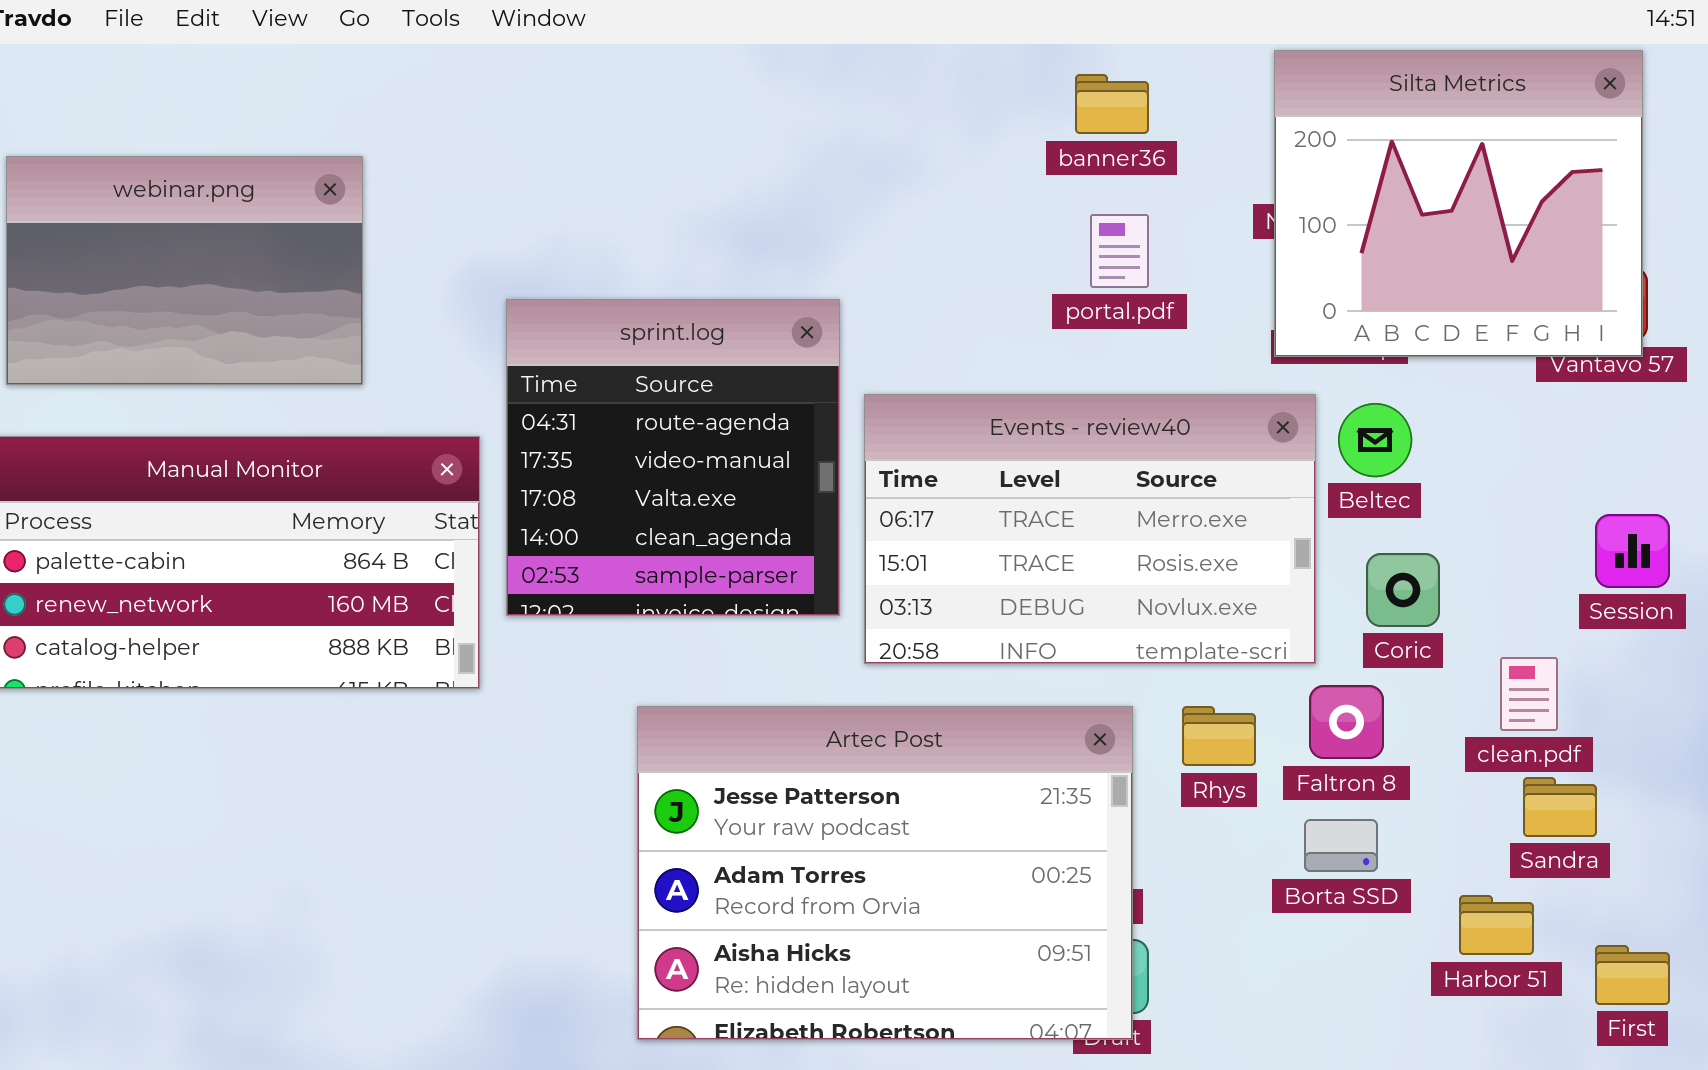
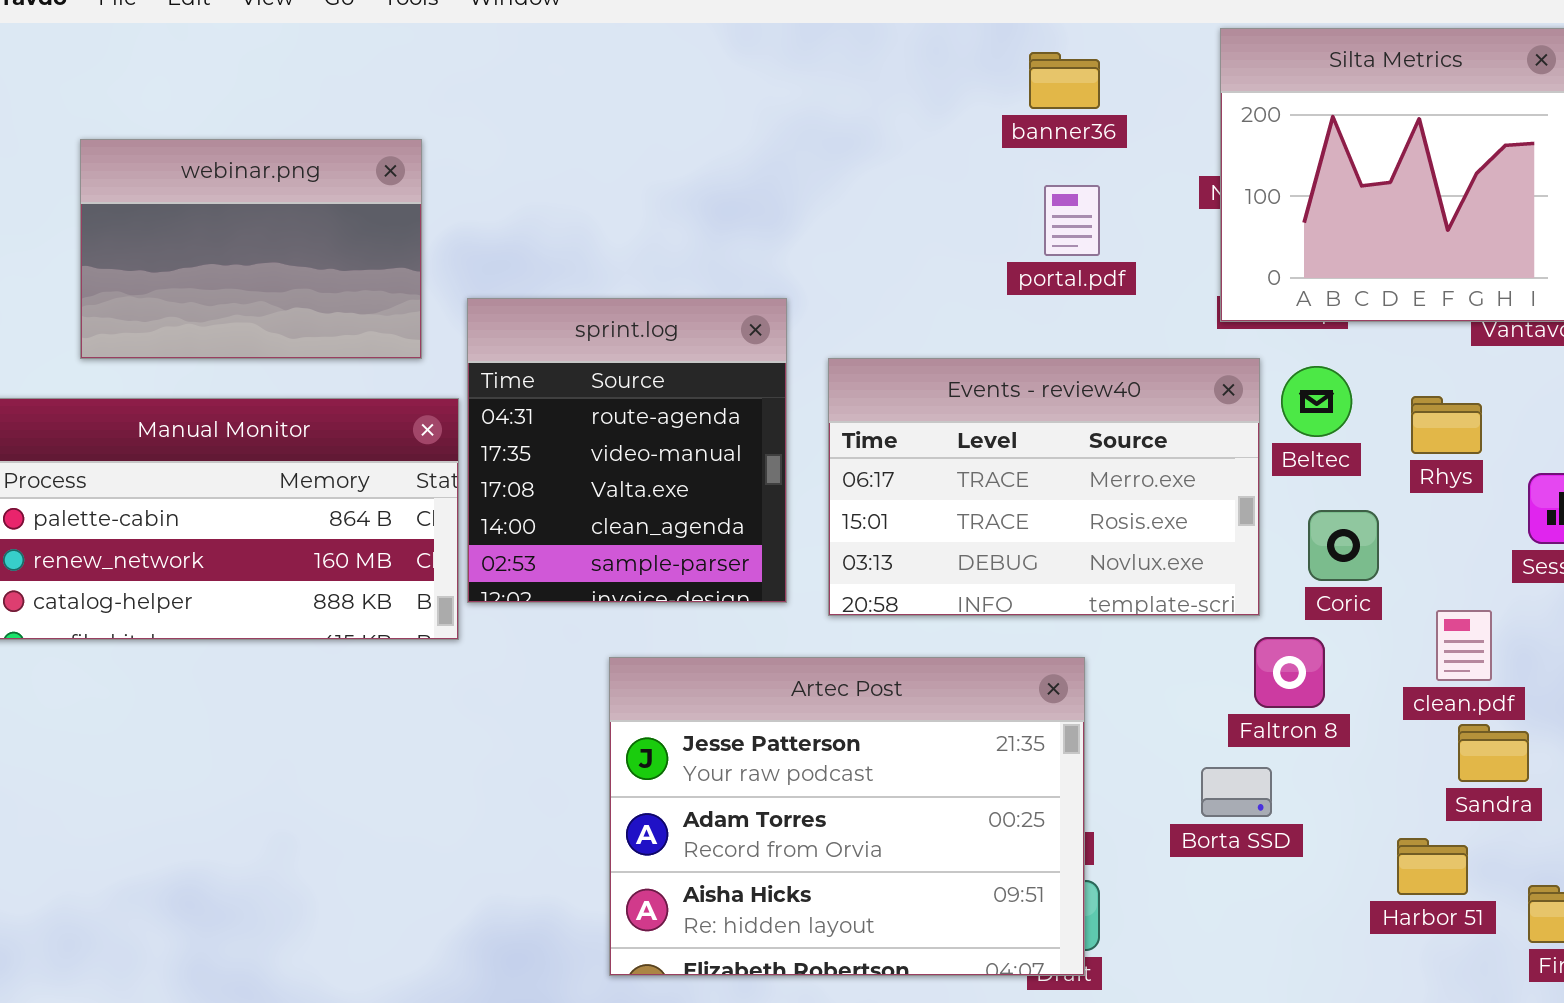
webinar.png: [6,156,363,385] -> [80,139,422,359], moved
sprint.log: [506,299,840,616] -> [467,298,787,603], moved
Rhys: [1182,706,1256,766] -> [1411,396,1482,454], moved
Borta SSD: [1304,819,1378,872] -> [1201,767,1272,817], moved

